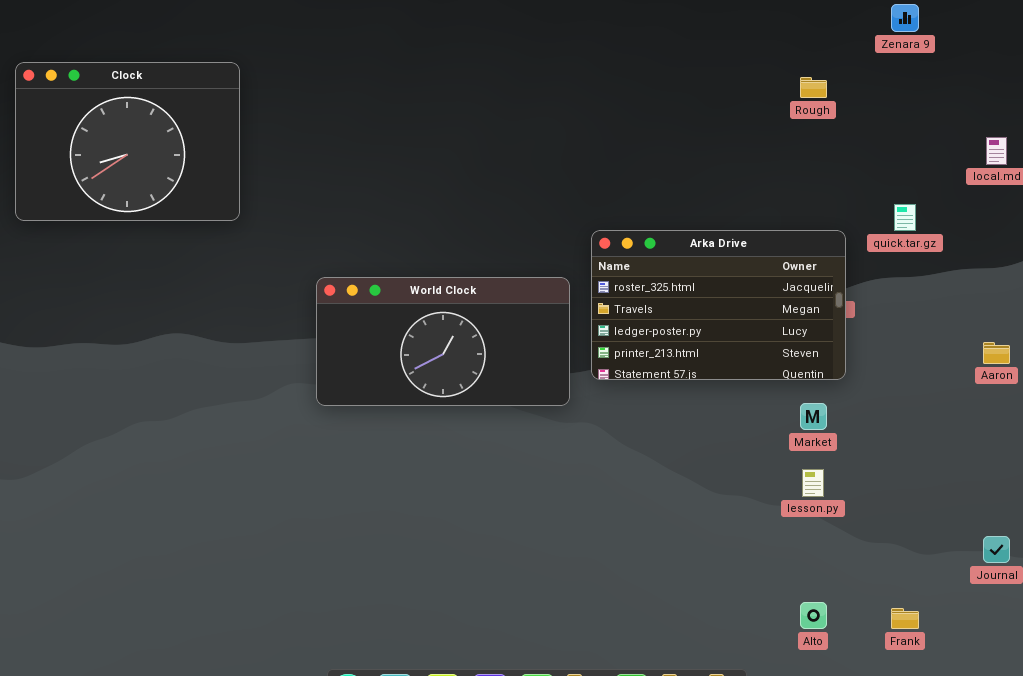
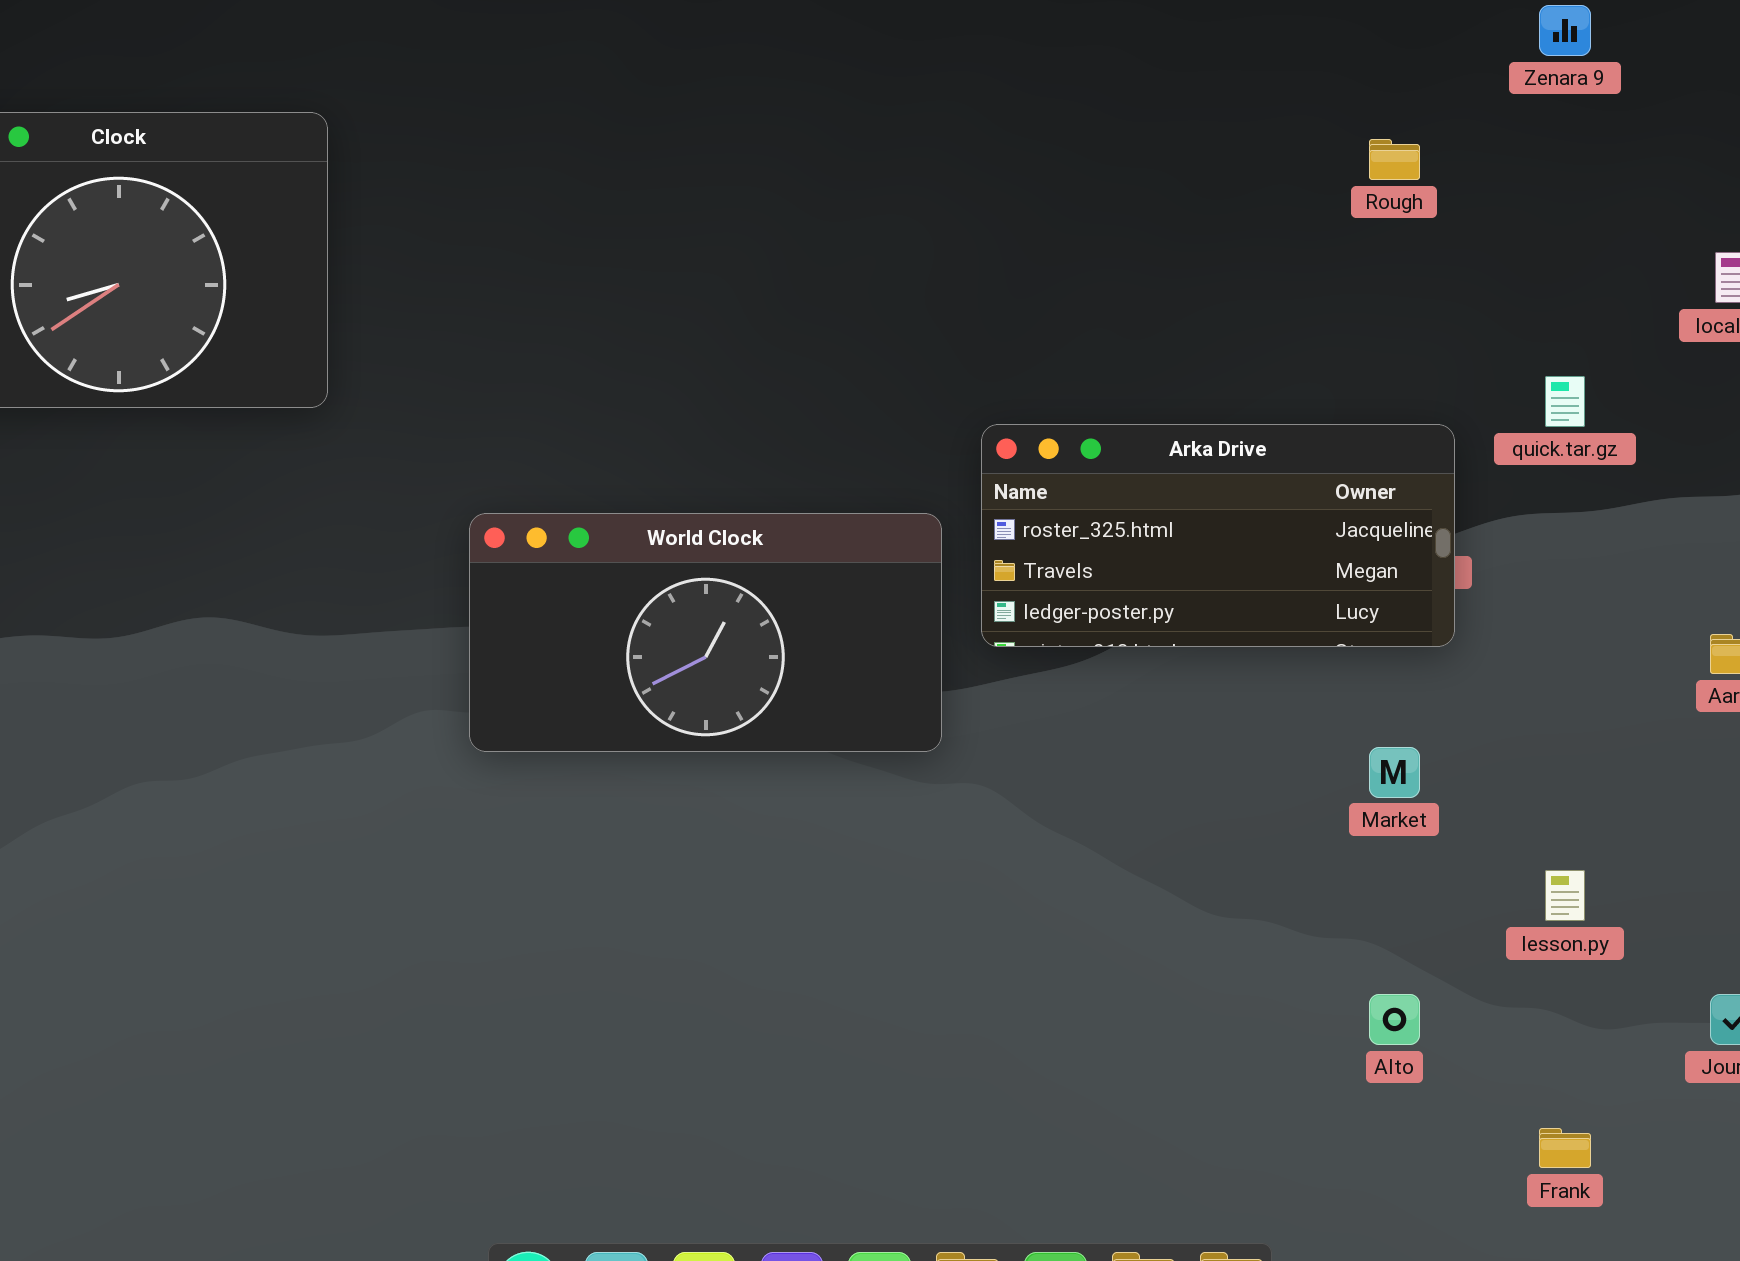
Arka Drive: [591,230,846,380] -> [981,424,1455,647], resized
lesson.py: [802,469,824,497] -> [1545,870,1585,921], moved
Alto: [800,602,827,629] -> [1369,994,1420,1045], moved

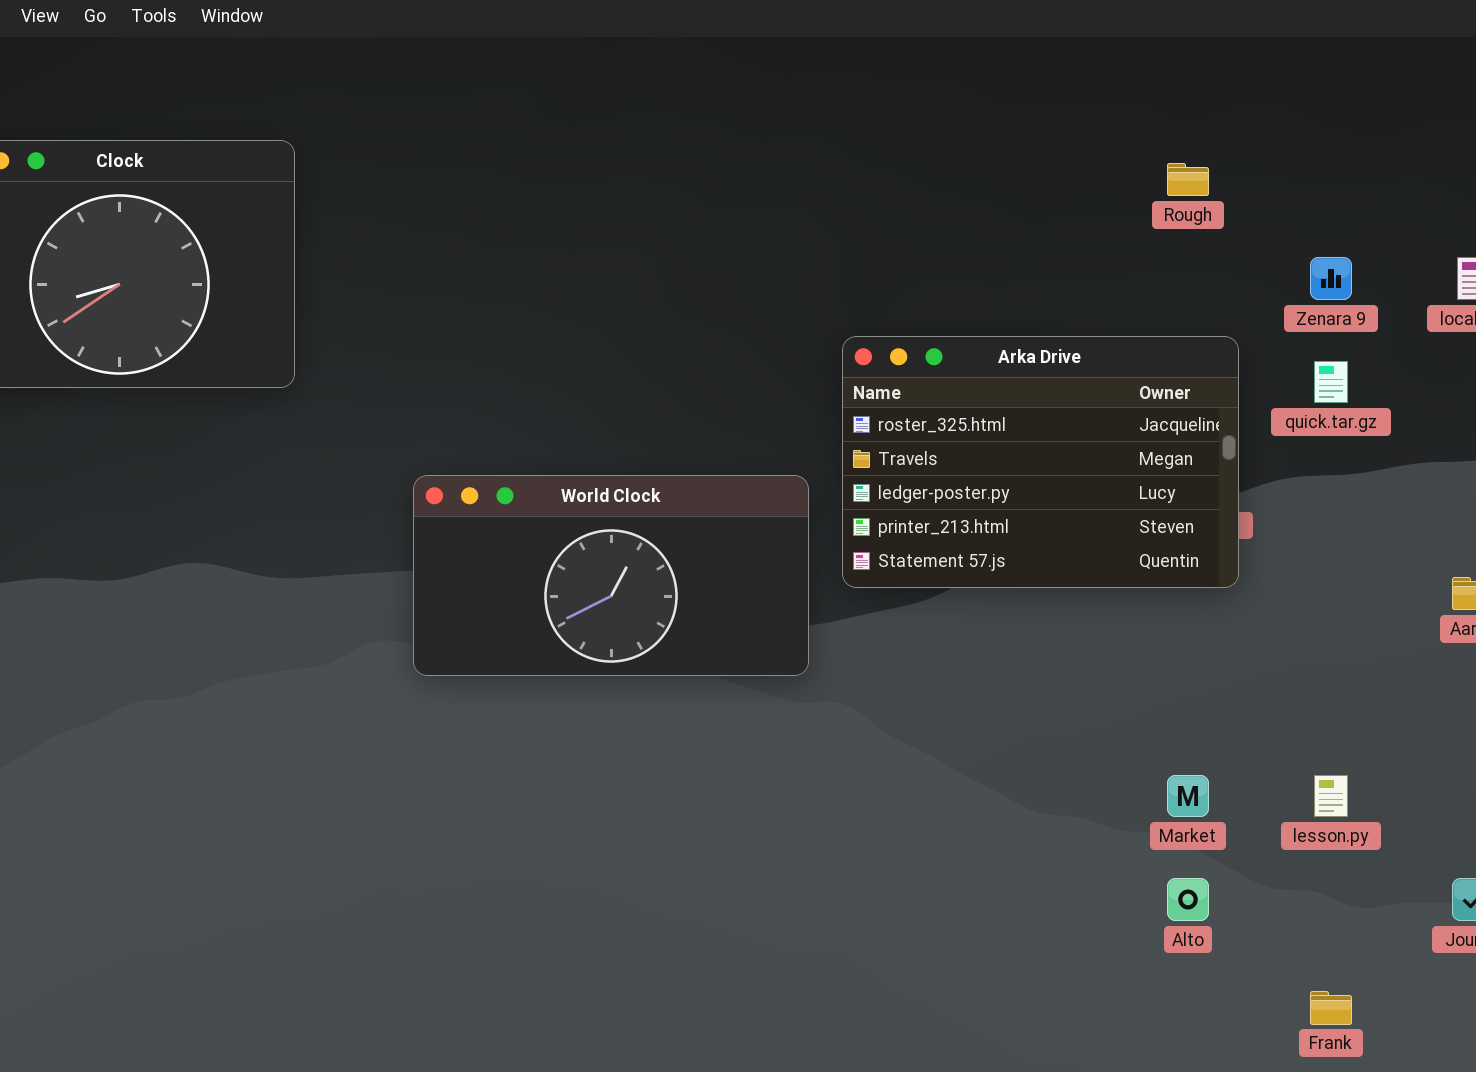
Zenara 9: [1539,5,1591,56] -> [1310,257,1352,300], moved
Arka Drive: [981,424,1455,647] -> [842,336,1239,588], resized
Market: [1369,747,1420,798] -> [1167,775,1209,817], moved

